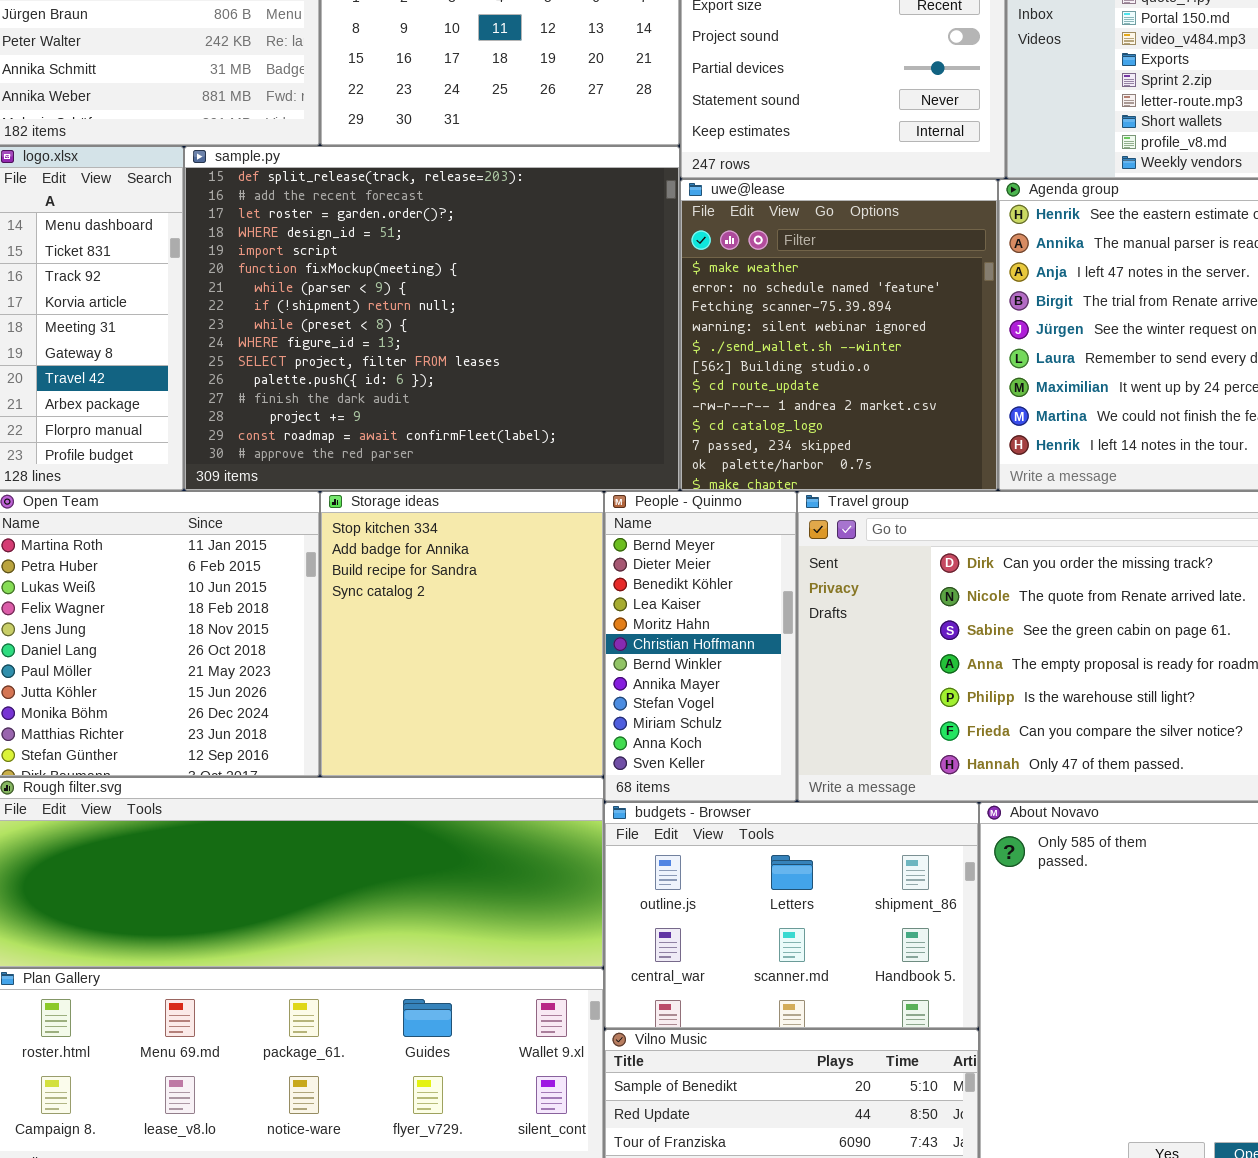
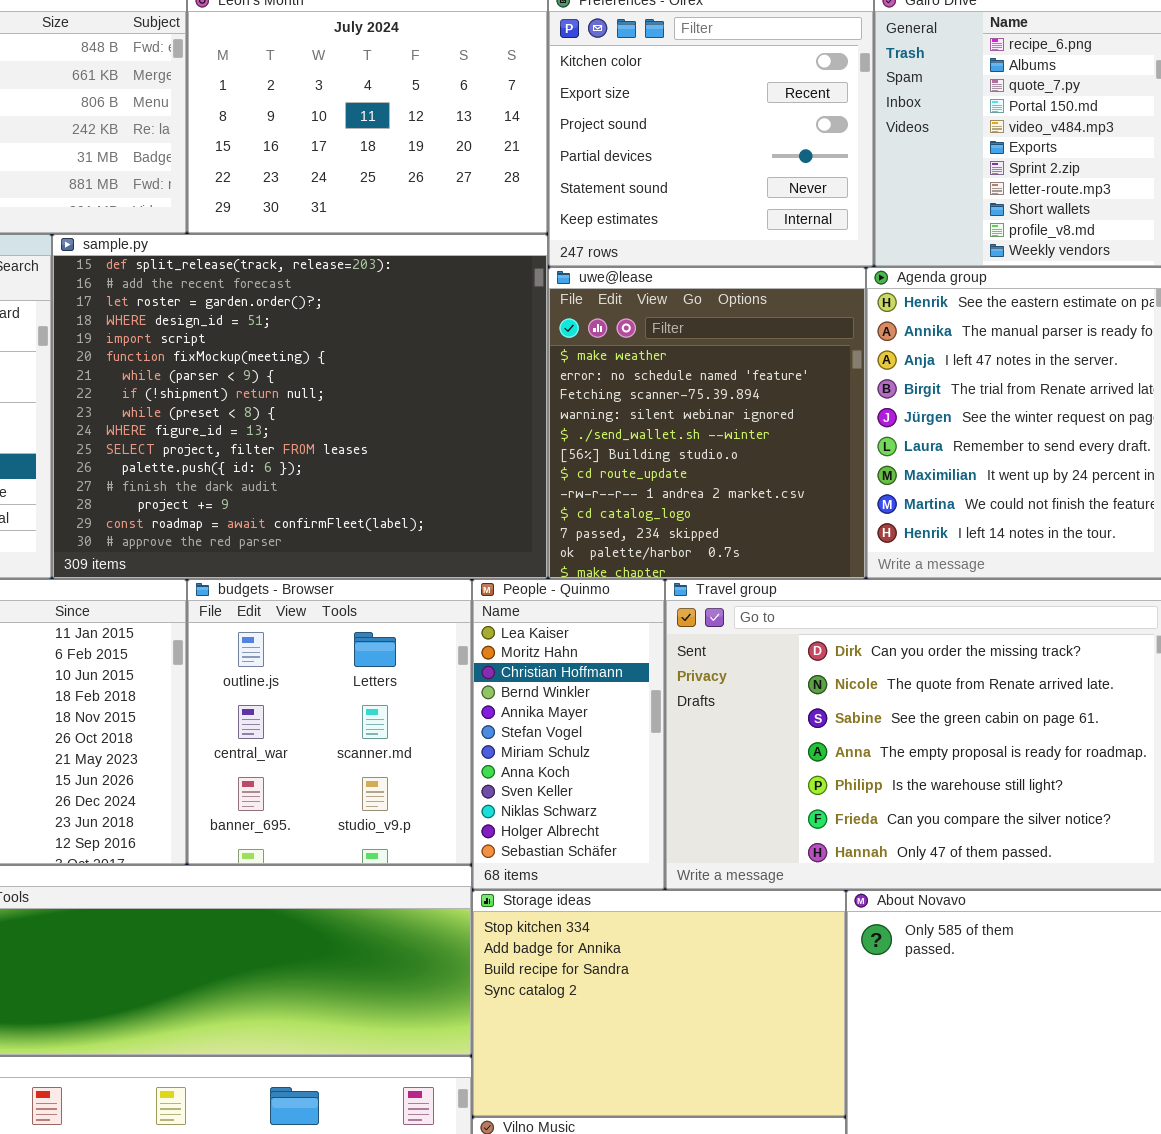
Storage ideas: [320,491,604,777] -> [472,890,846,1117], moved, resized
People - Quinmo: [604,491,797,802] -> [472,579,665,890], scrolled down 3 rows
budgets - Browser: [604,802,979,1029] -> [187,579,472,865], moved, resized

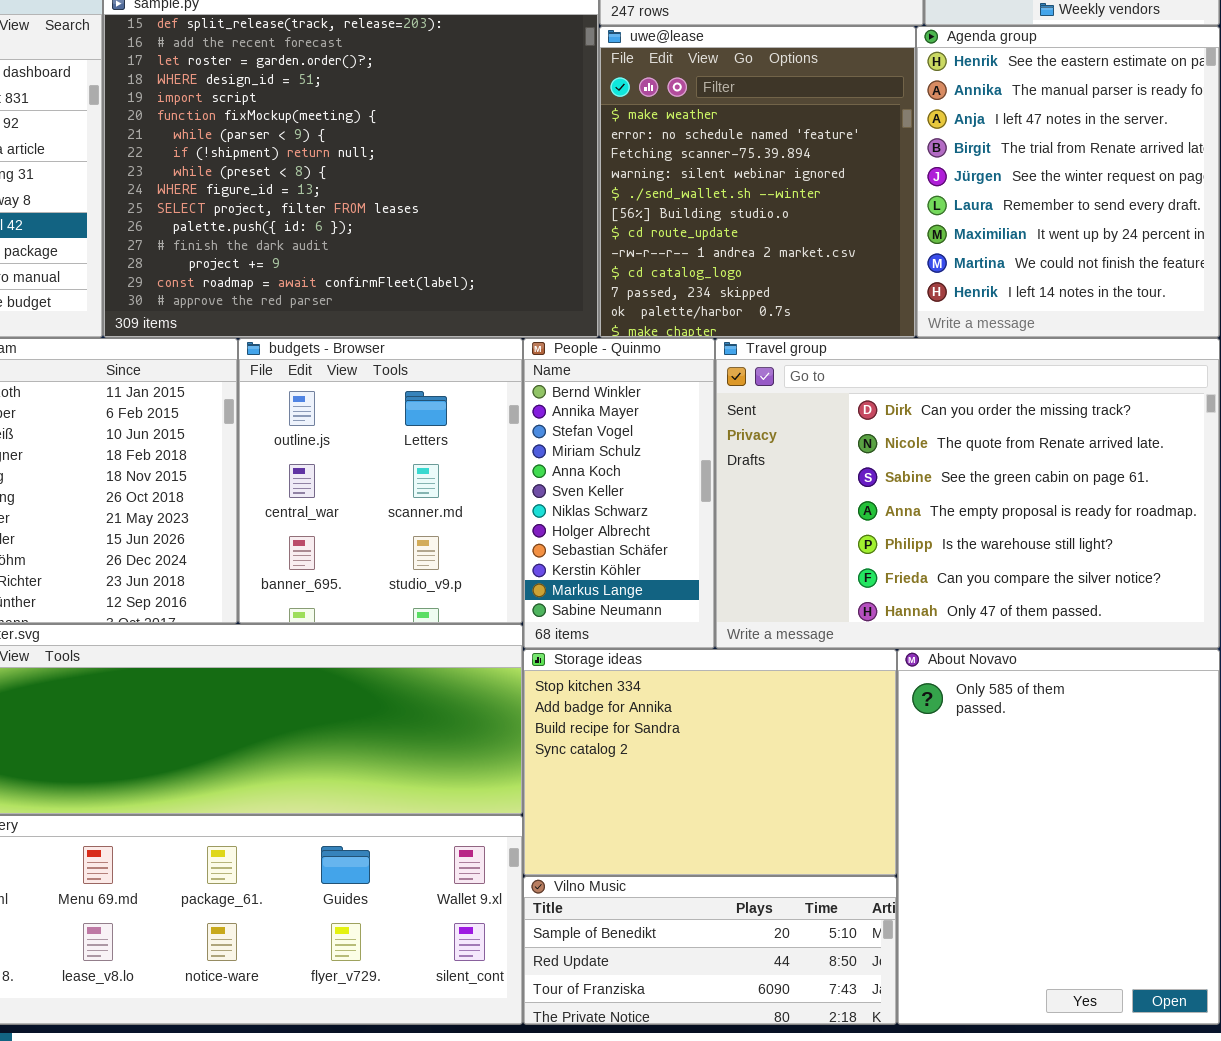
People - Quinmo: [472,579,665,890] -> [523,338,715,649], scrolled down 3 rows

